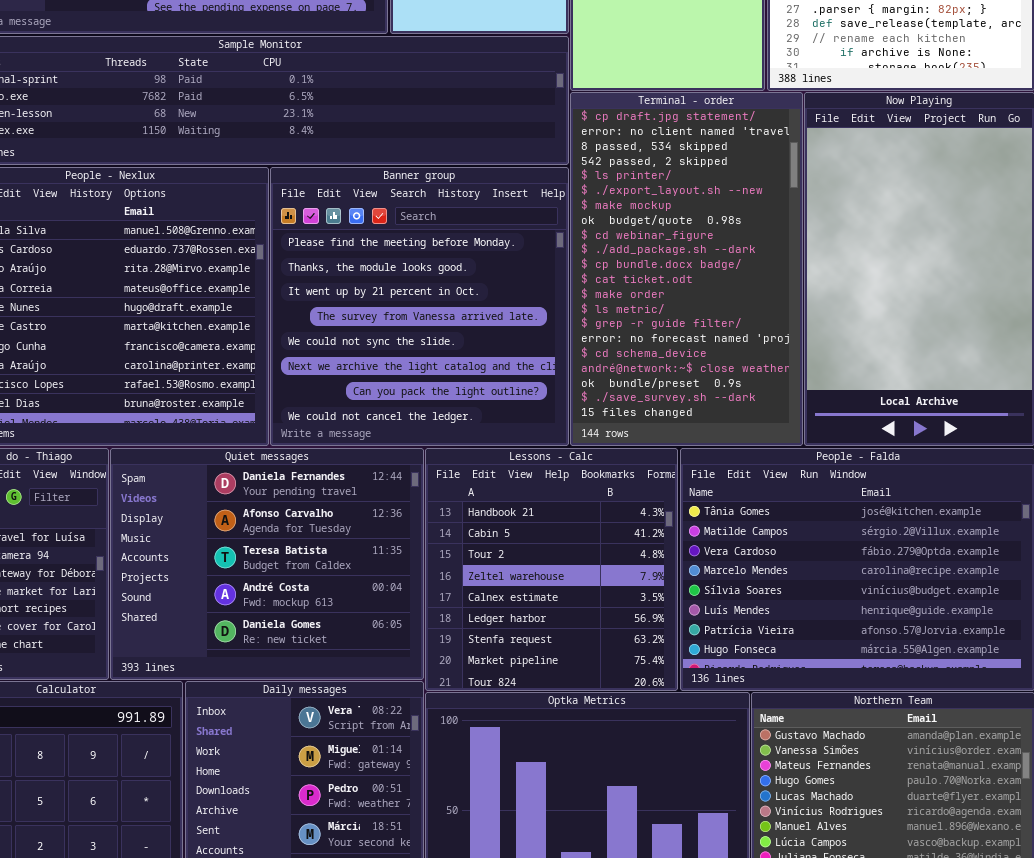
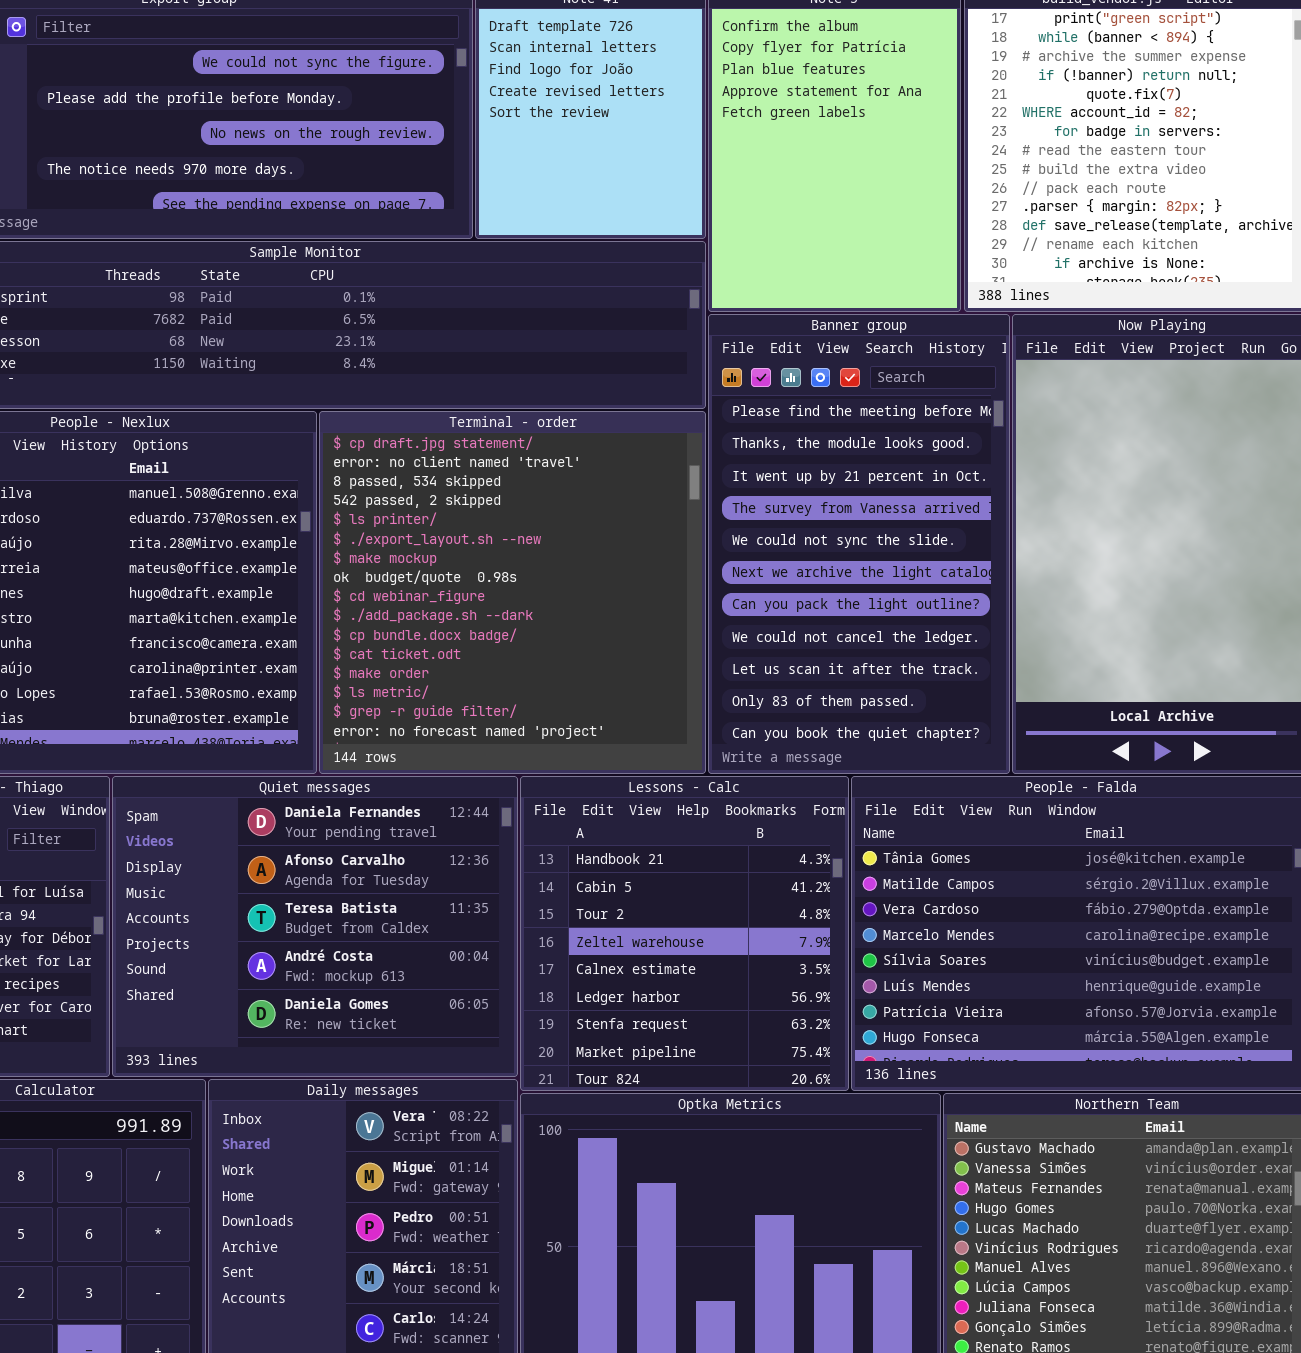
Terminal - order: [570,92,803,446] -> [319,411,706,774], moved, resized
Banner group: [270,167,569,446] -> [708,314,1010,774], moved, resized

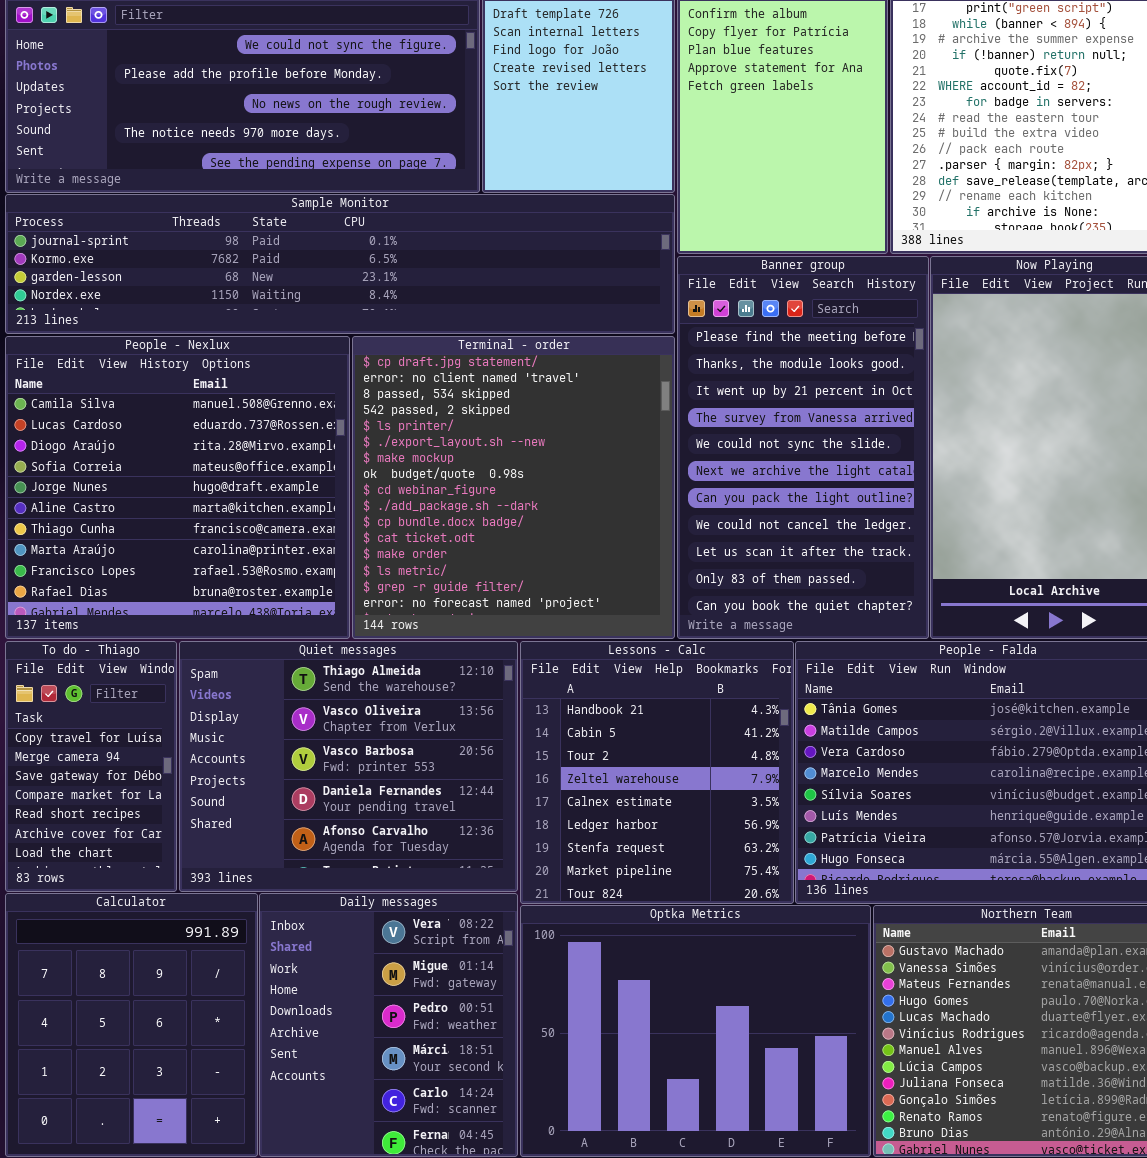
Quiet messages: [112,776,518,1077] -> [179,641,518,892], scrolled up 3 rows

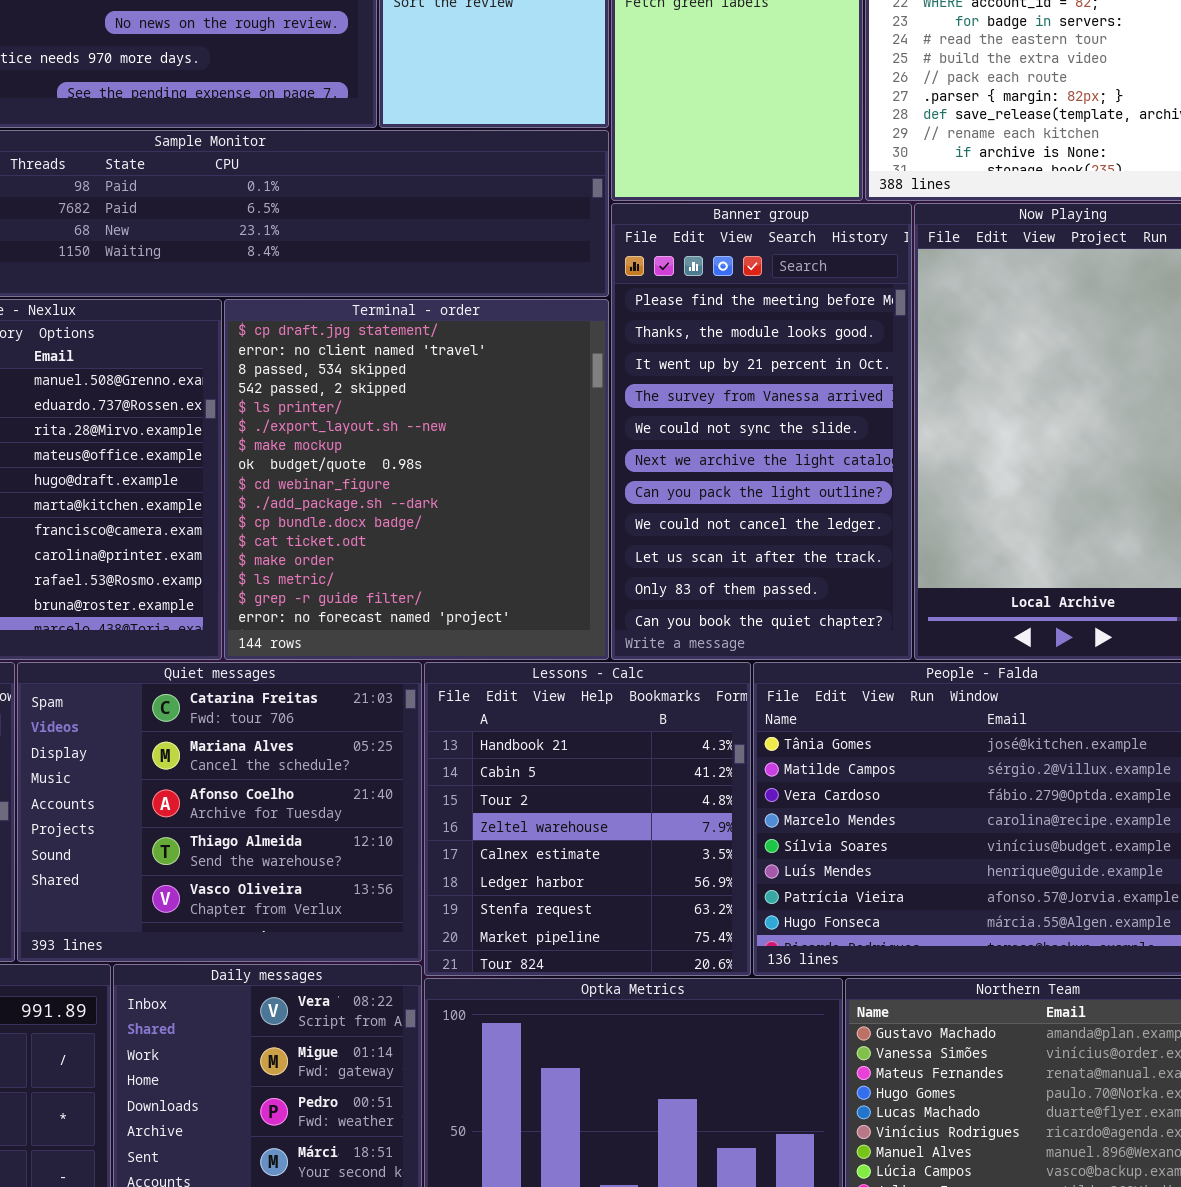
Quiet messages: [179,641,518,892] -> [17,662,422,962], scrolled up 3 rows

